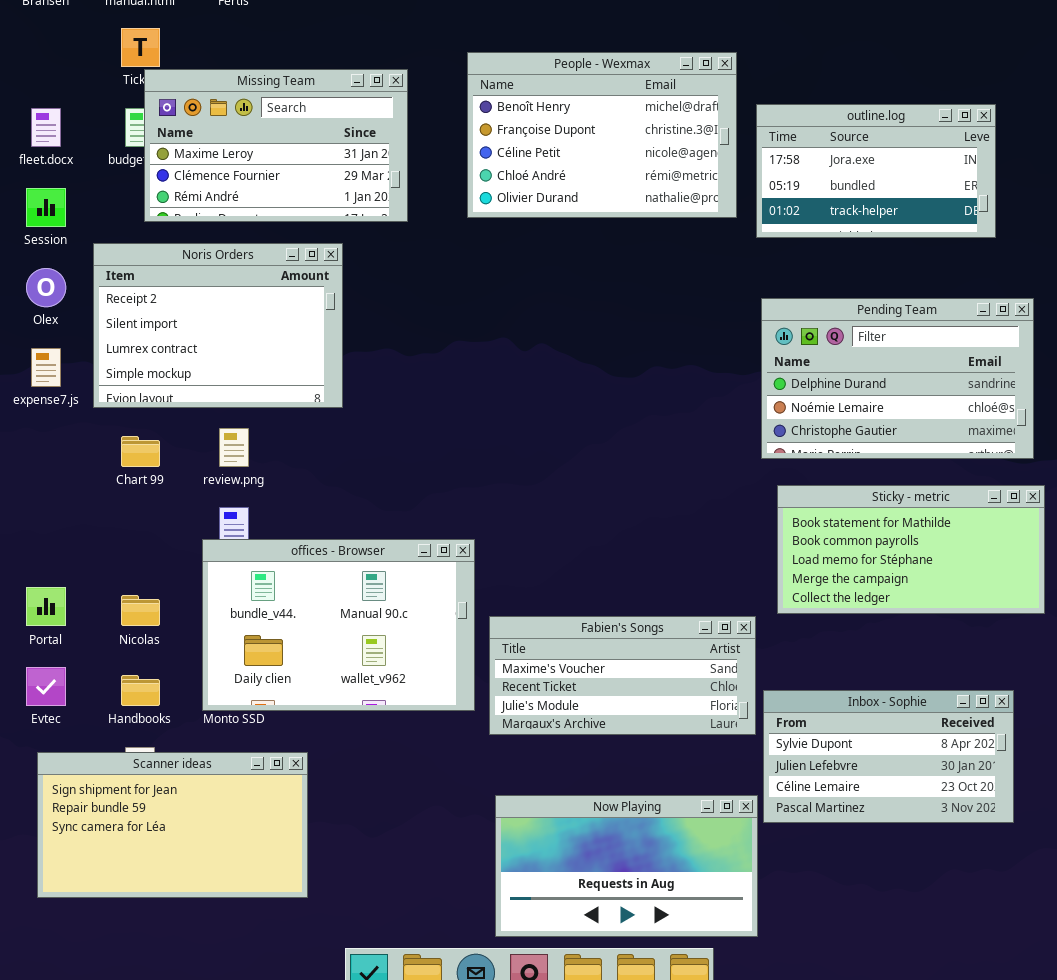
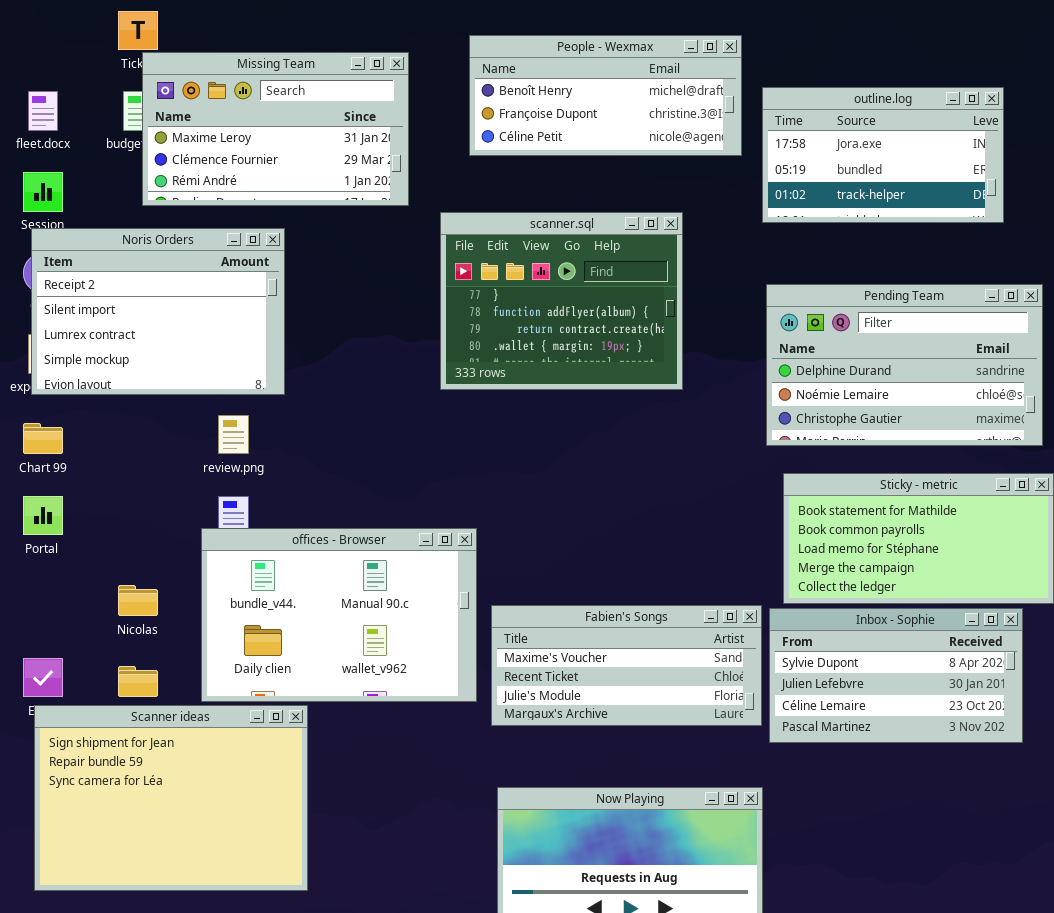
People - Wexmax: [467,52,737,218] -> [469,35,742,156], resized
scanner.sql: none -> [440,212,683,390], opened
Noris Orders: [93,243,343,408] -> [31,228,285,395], moved
Chart 99: [121,436,160,467] -> [23,423,63,454], moved
Portal: [26,587,66,626] -> [23,496,63,535], moved
Inbox - Sophie: [763,690,1014,823] -> [769,608,1023,743], moved
Scanner ideas: [37,752,308,898] -> [34,705,308,891], resized

